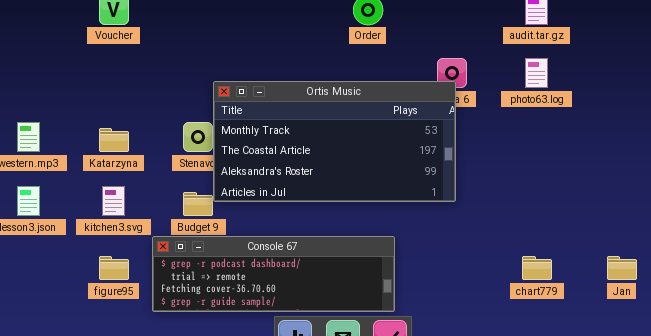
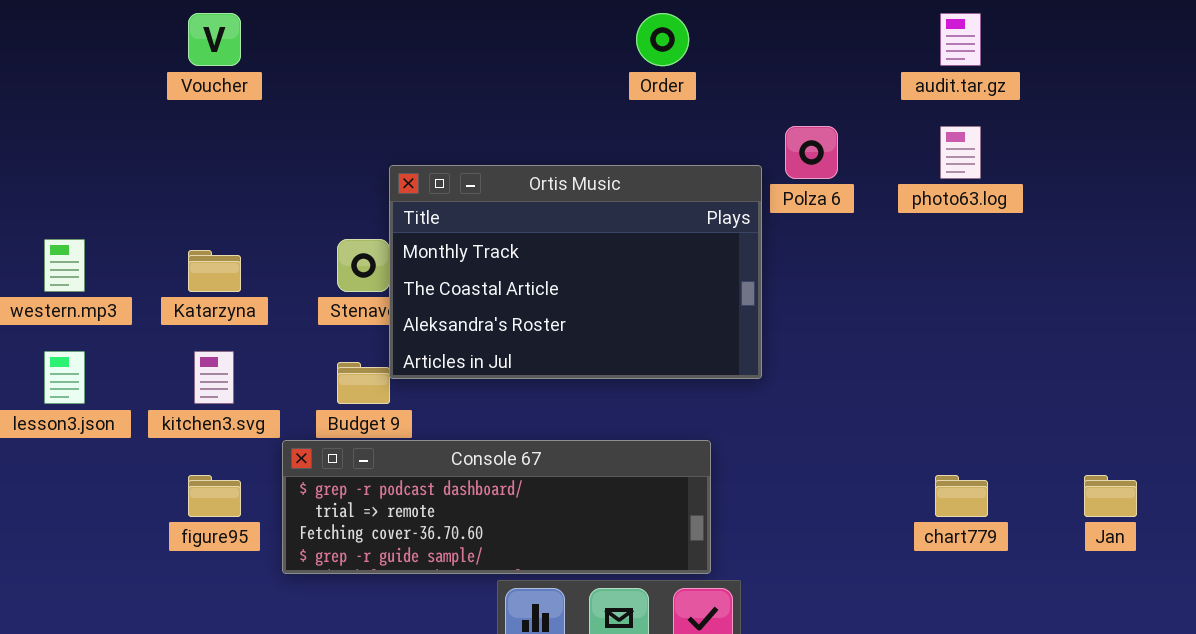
Ortis Music: [213,81,456,202] -> [389,165,762,379], resized

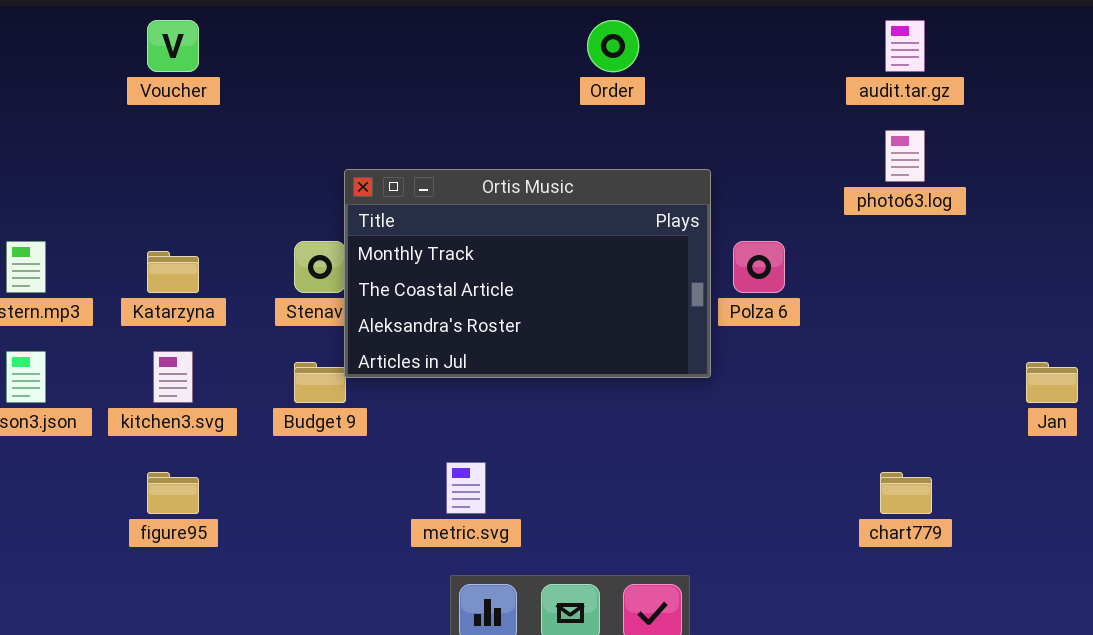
Polza 6: [785,126,838,179] -> [733,241,785,293], moved
Console 67: [282,440,711,574] -> none, closed
Jan: [1084,475,1137,517] -> [1026,362,1078,403], moved

